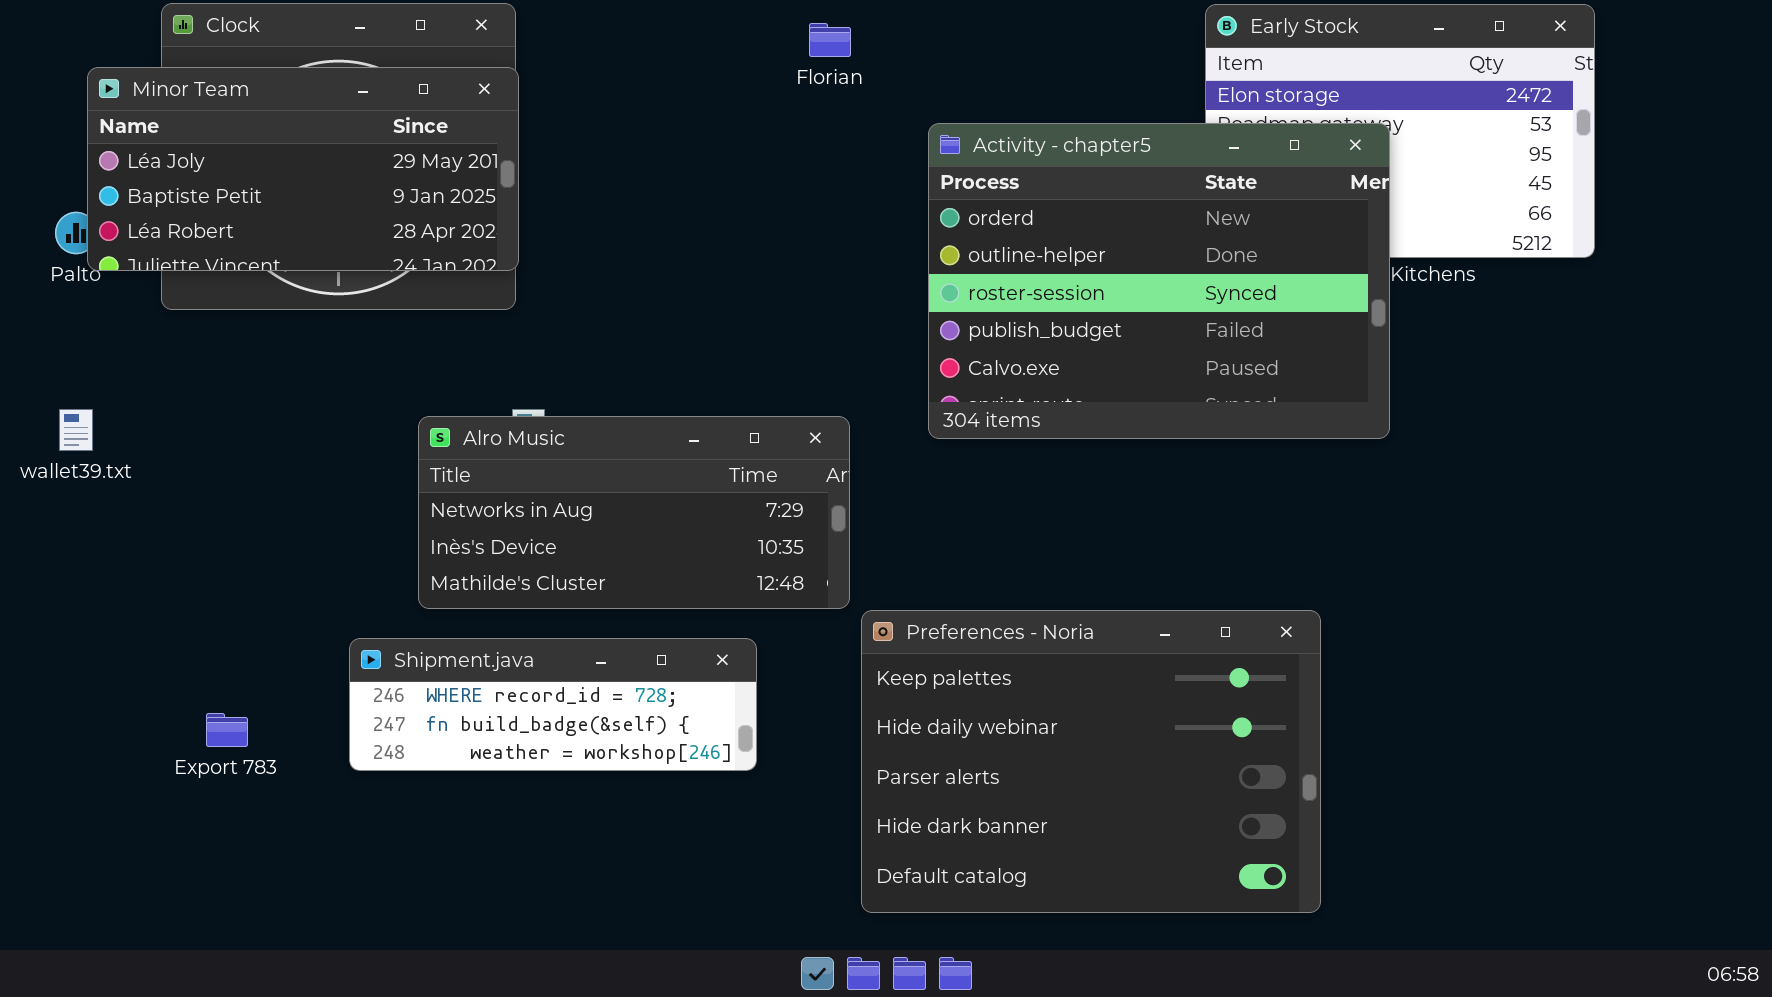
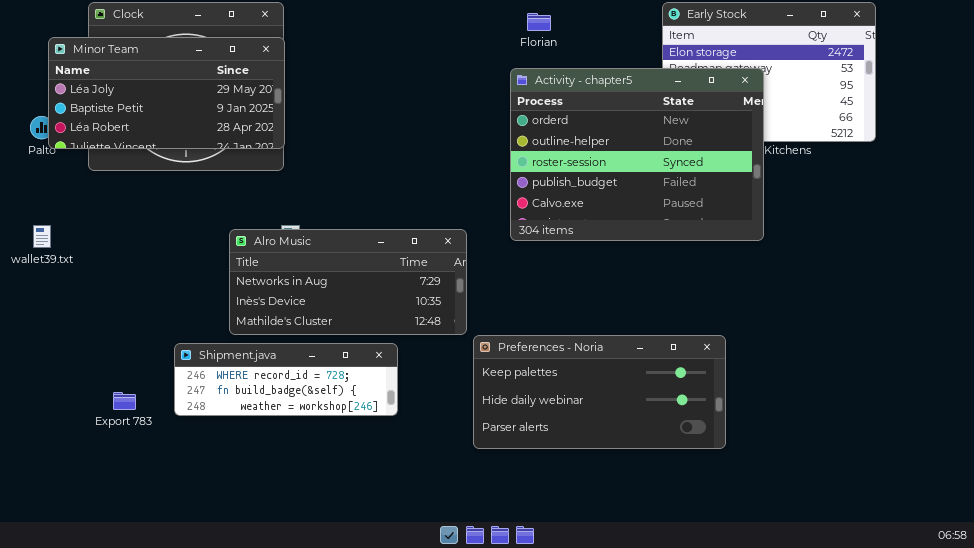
Florian: [809,23,851,57] -> [527,13,551,31], moved
Preferences - Noria: [861,610,1321,913] -> [473,335,726,449], resized
Shipment.java: [349,638,757,771] -> [174,343,398,416], moved

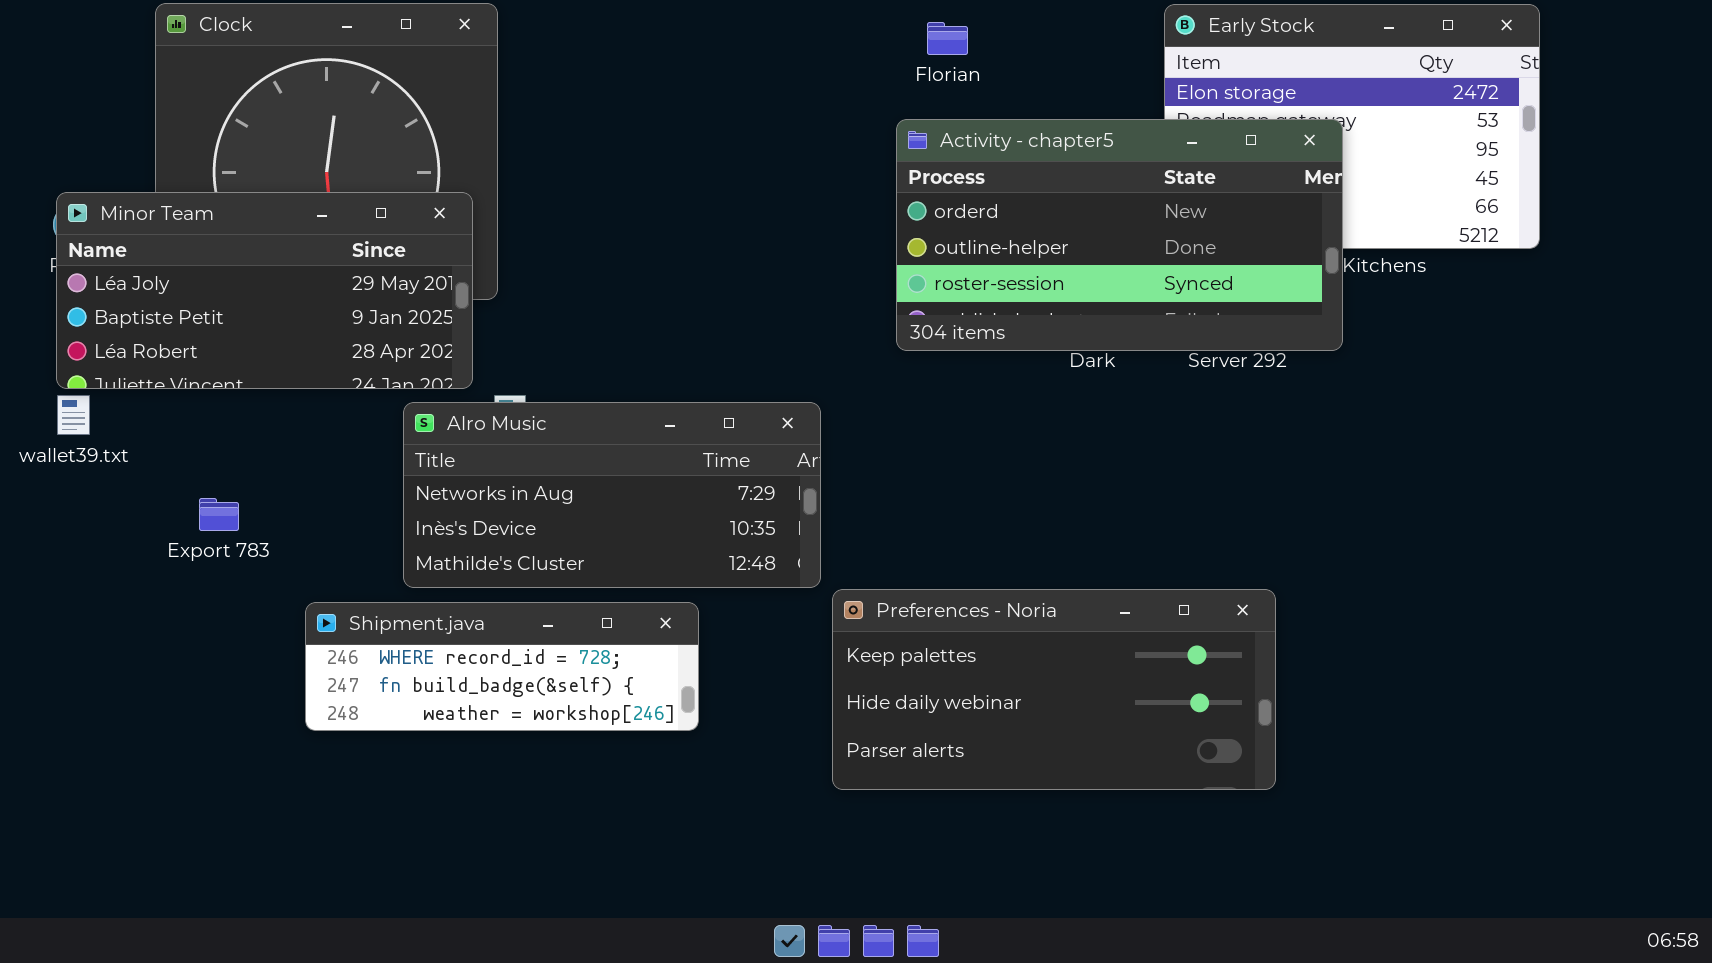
Minor Team: [48,37,285,149] -> [56,192,473,389], moved
Activity - chapter5: [510,68,764,241] -> [896,119,1343,351], resized
Export 783: [113,392,136,410] -> [199,498,239,531], moved

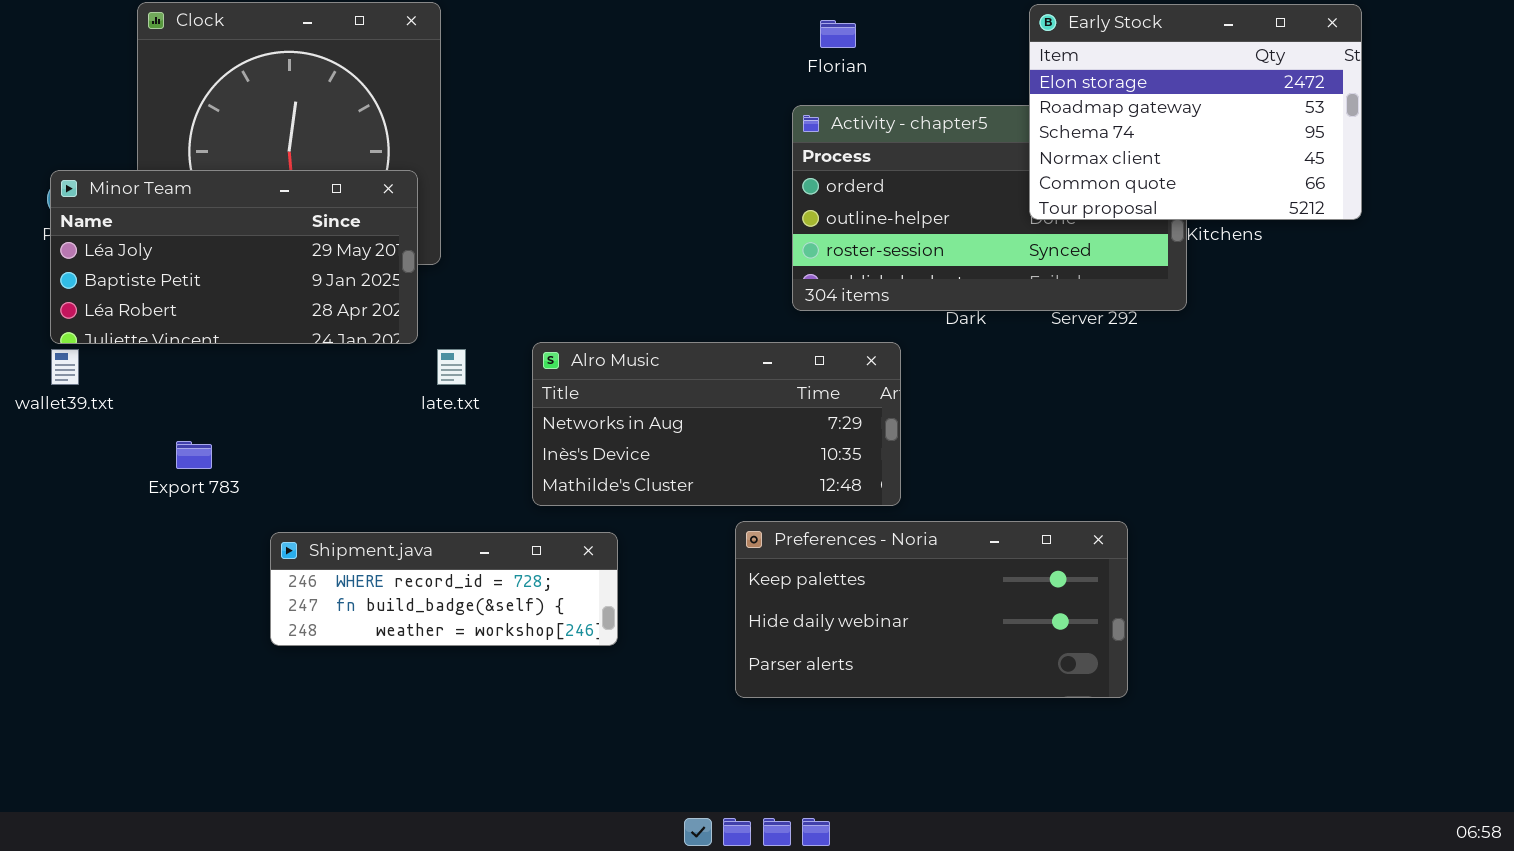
Early Stock: [1164,4,1540,249] -> [1029,4,1362,220], raised
Alro Music: [403,402,821,588] -> [532,342,901,506], moved

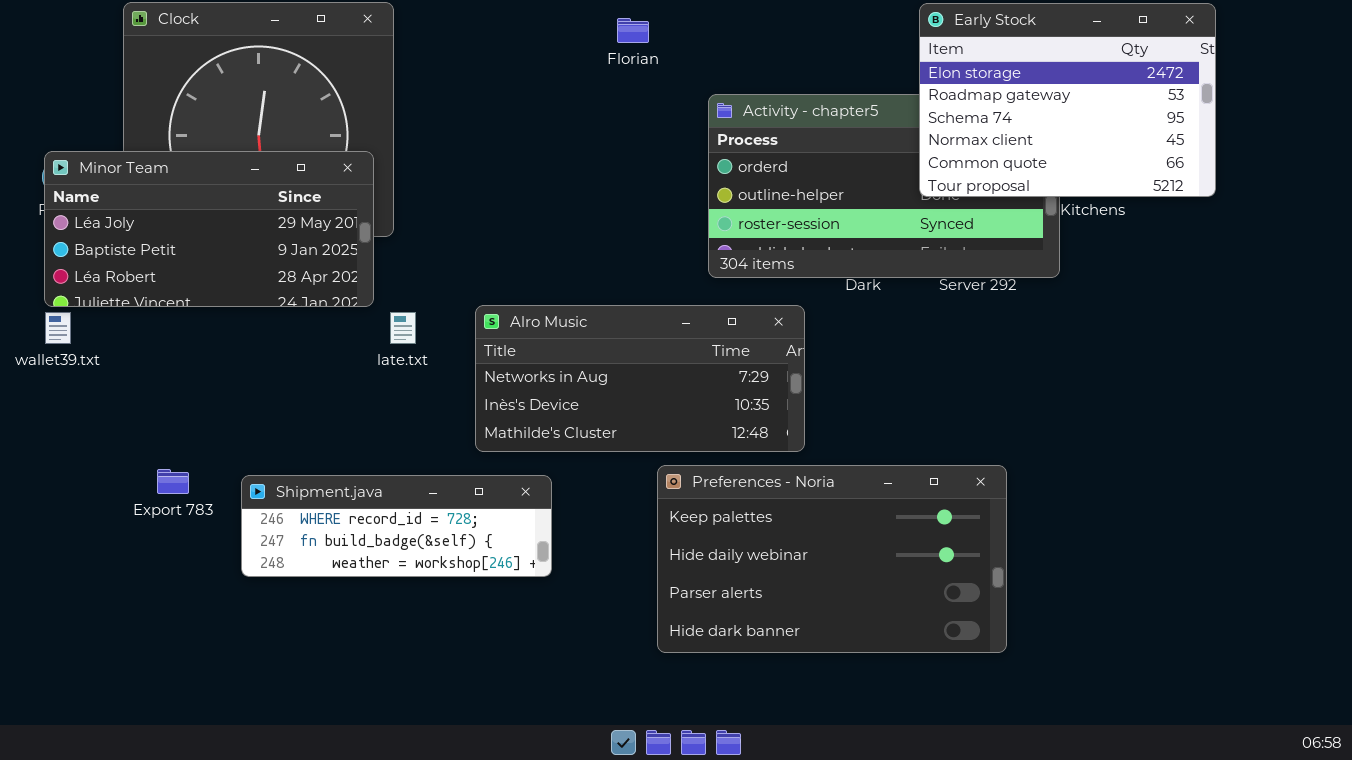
Florian: [820,20,856,48] -> [617,18,649,43], moved
Export 783: [176,441,212,469] -> [157,469,189,494], moved
Preferences - Noria: [735,521,1128,698] -> [657,465,1007,653], resized

